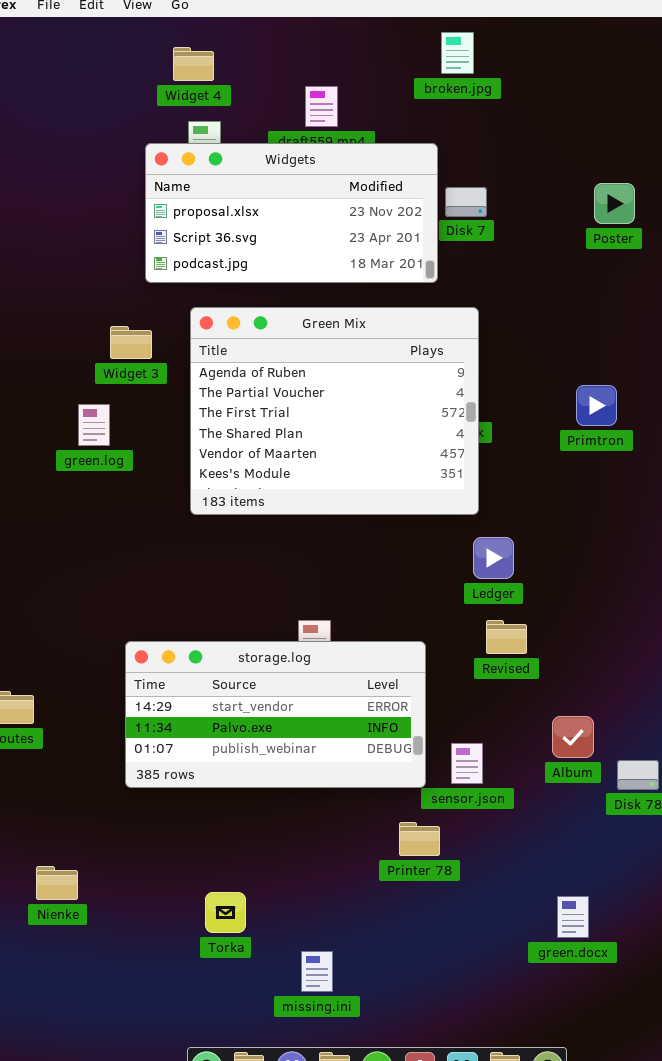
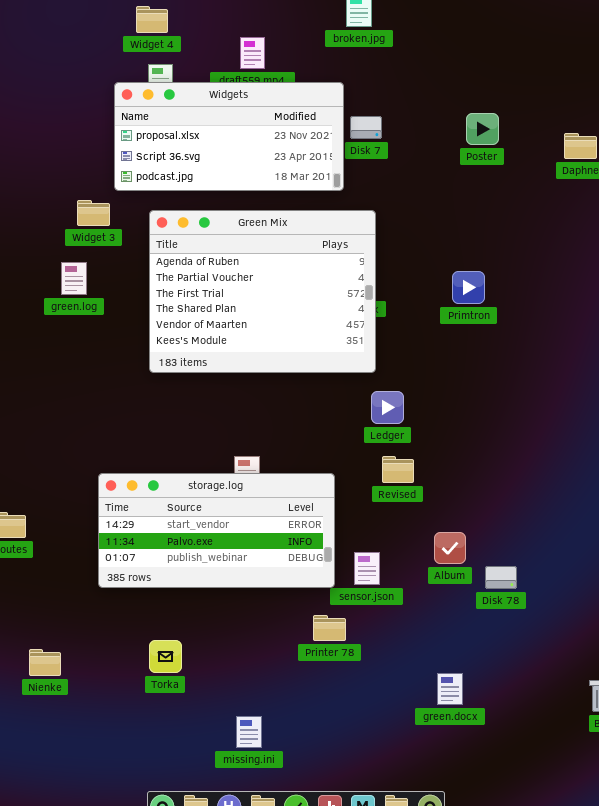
Widget 3: [110,326,152,359] -> [77,200,110,226], moved
green.log: [78,404,110,446] -> [61,262,87,295], moved
Torka: [205,892,246,933] -> [149,640,182,673], moved

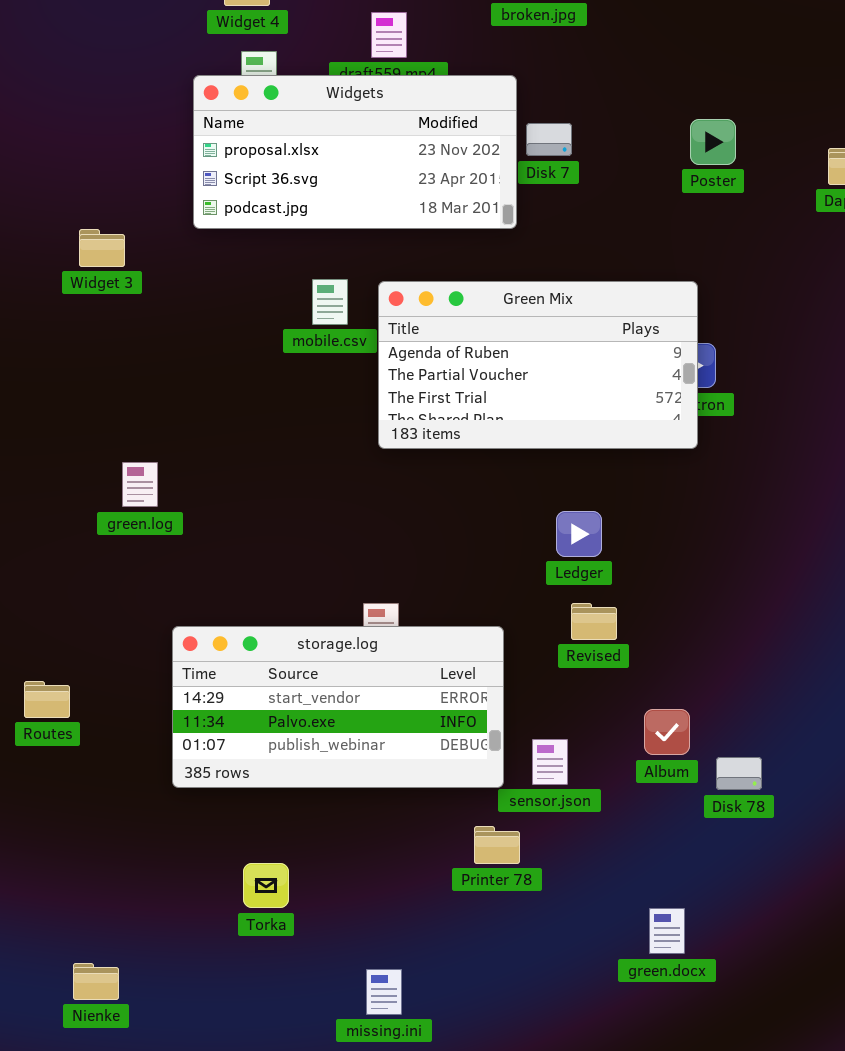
Widget 3: [77,200,110,226] -> [79,229,125,267], moved
Green Mix: [149,210,376,373] -> [378,281,698,449], moved, resized
green.log: [61,262,87,295] -> [122,462,158,507], moved
Nienke: [29,649,61,676] -> [73,963,119,1000], moved

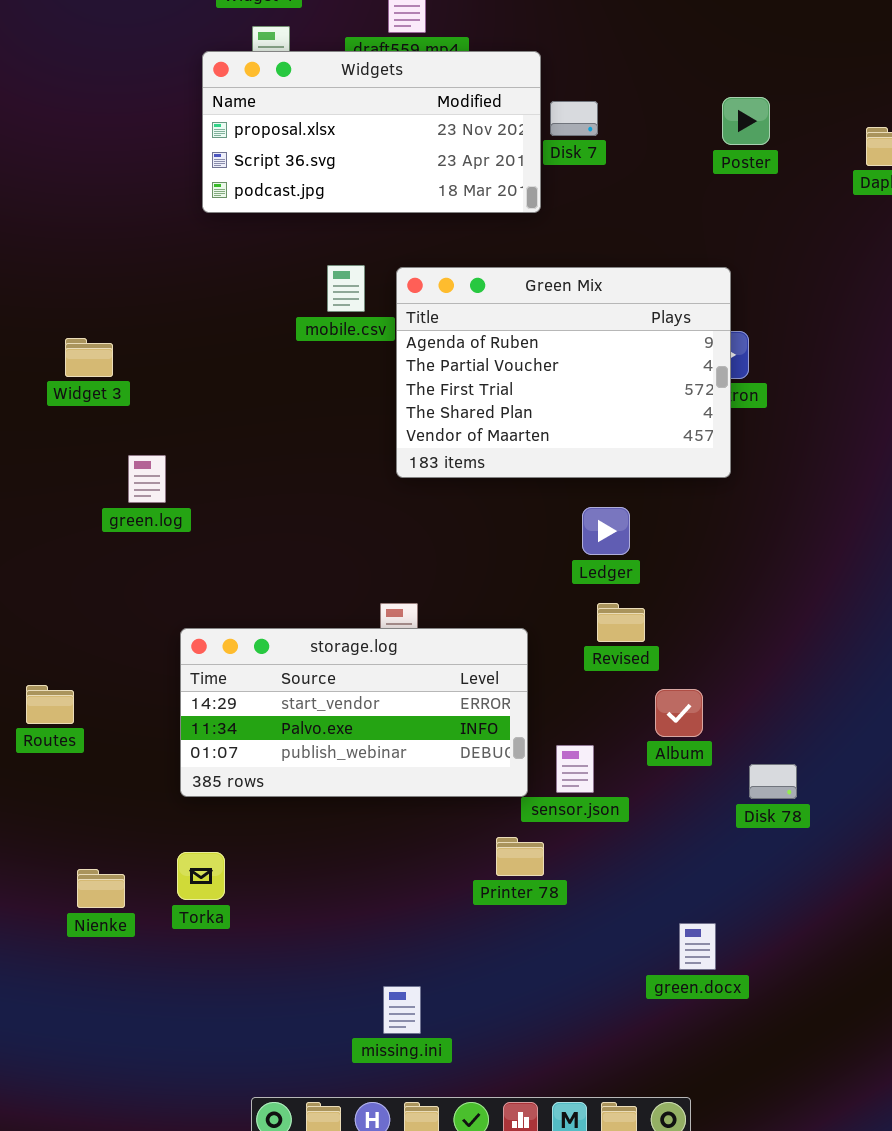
Widget 3: [79,229,125,267] -> [65,338,113,377], moved
Green Mix: [378,281,698,449] -> [396,267,731,478], resized
Album: [644,709,690,755] -> [655,689,703,737], moved
Torka: [243,863,289,908] -> [177,852,225,900], moved
Nienke: [73,963,119,1000] -> [77,869,125,908], moved

